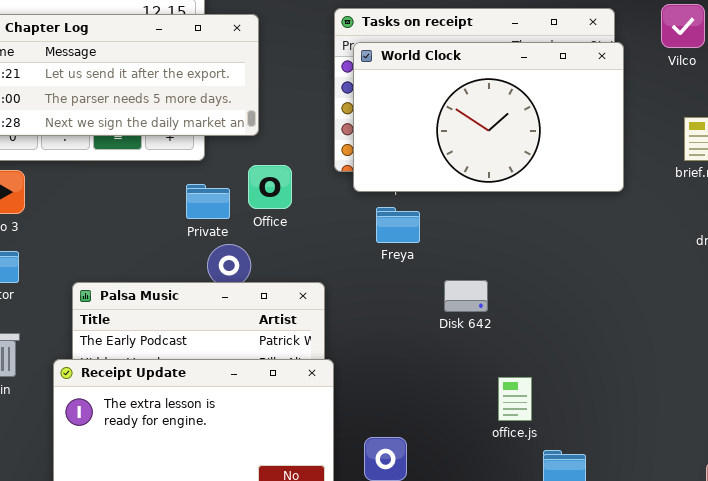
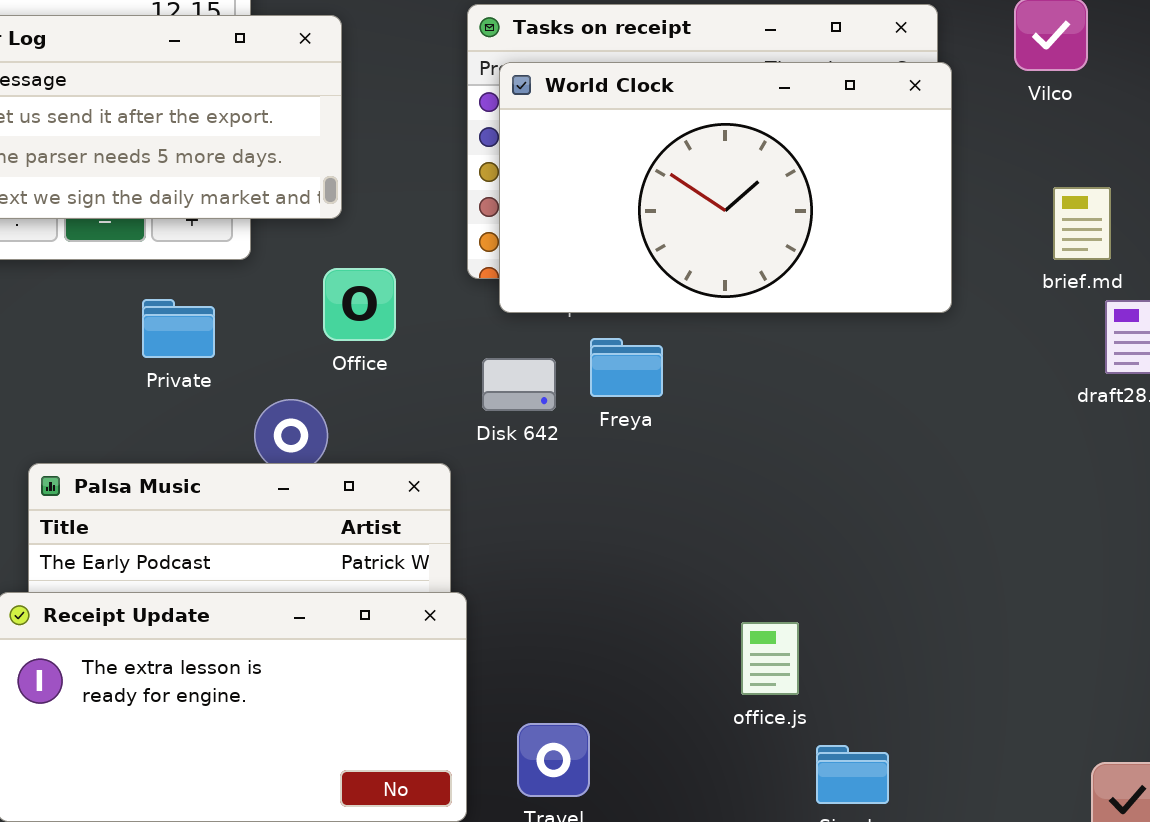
Private: [186,184,230,219] -> [142,299,215,358], moved
Freya: [376,207,420,243] -> [590,338,663,397], moved
Disk 642: [444,280,488,312] -> [482,358,556,411], moved

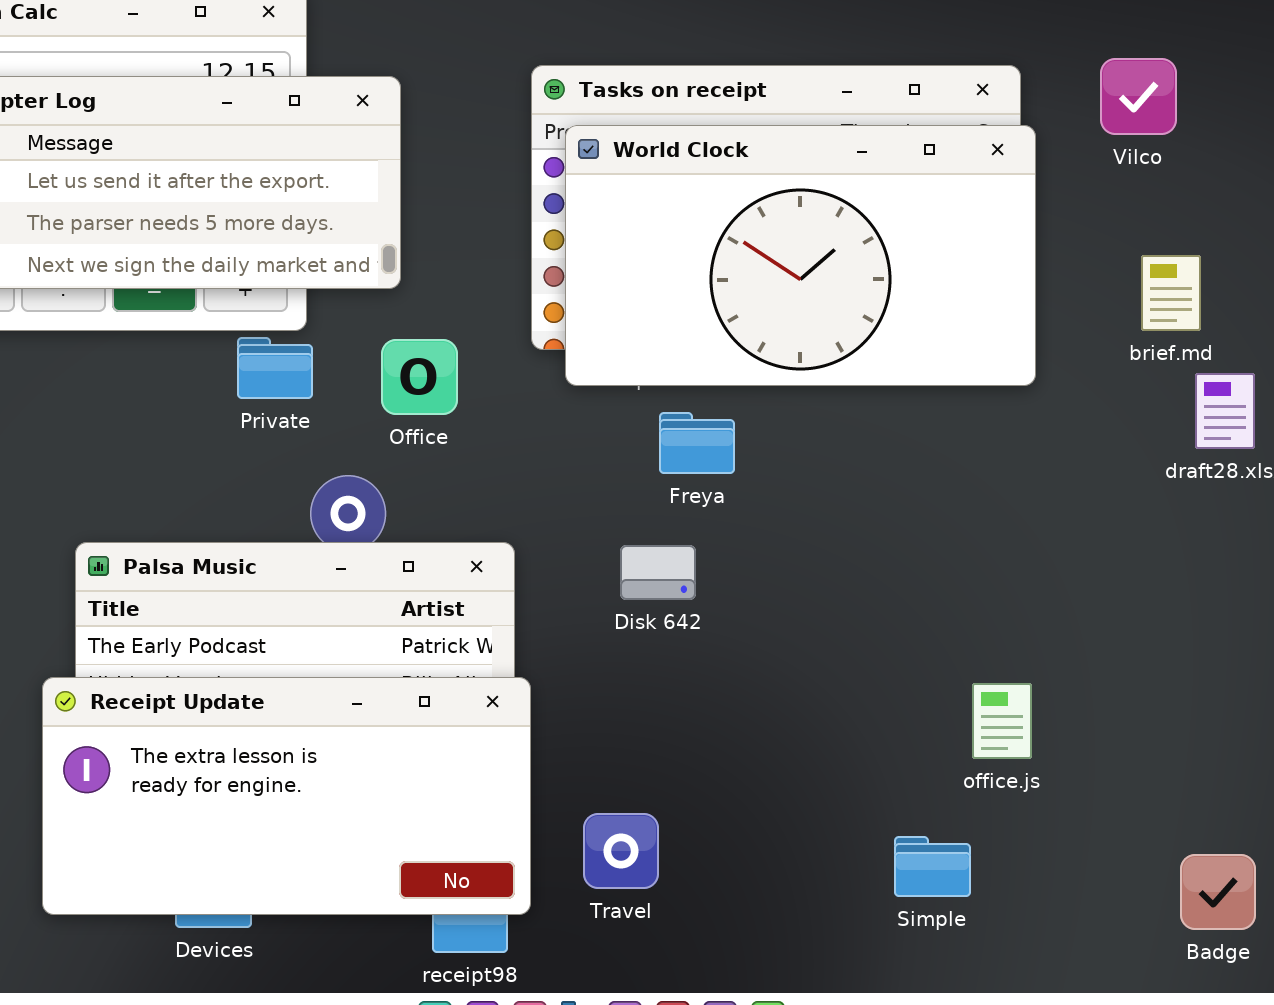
Private: [142,299,215,358] -> [237,337,313,399], moved
Disk 642: [482,358,556,411] -> [620,545,696,600], moved
office.js: [741,622,799,695] -> [972,683,1032,759], moved

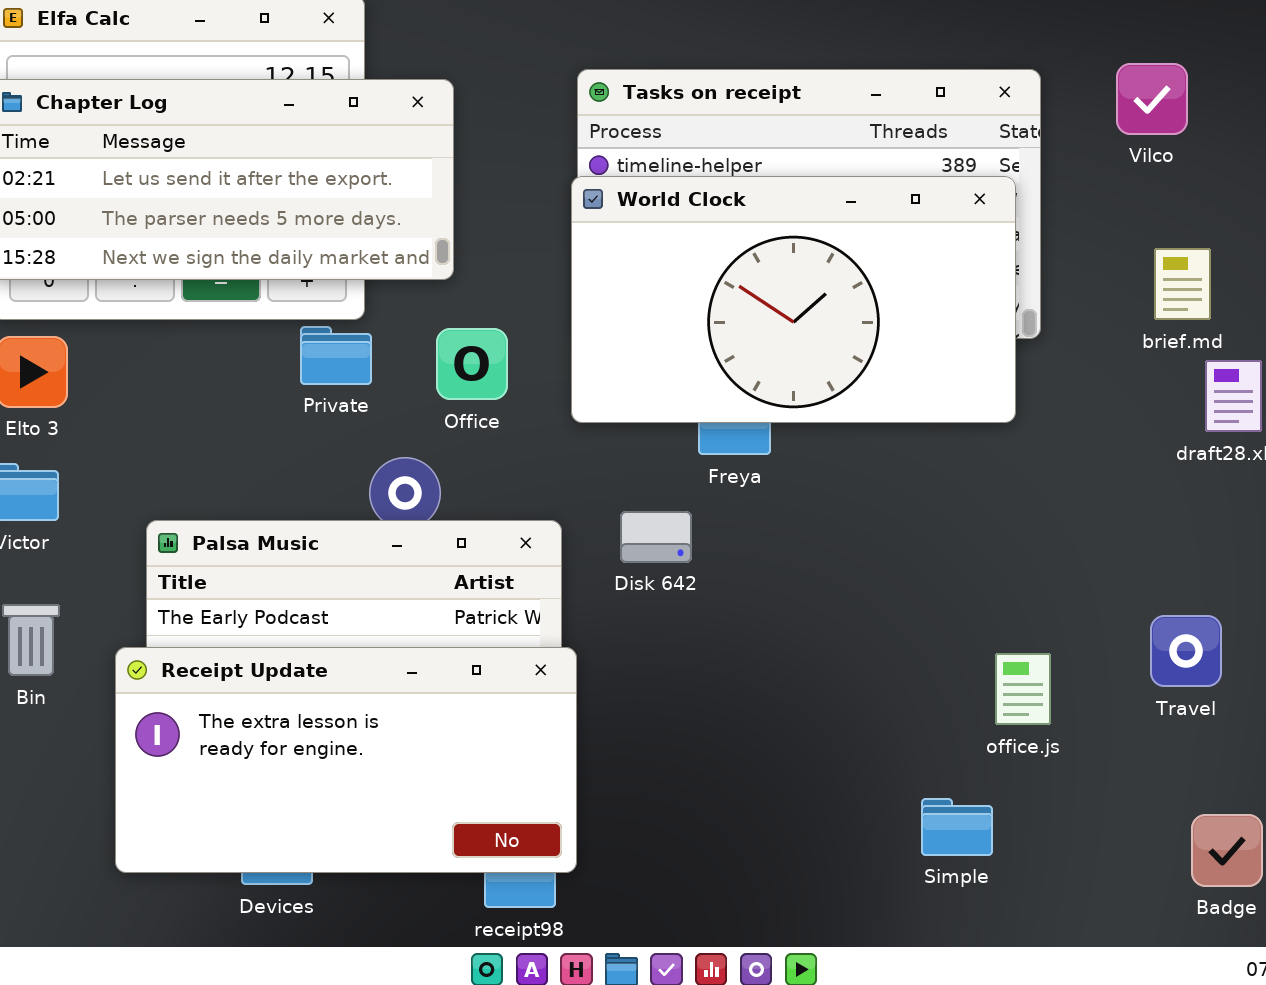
World Clock: [565,125,1036,386] -> [571,176,1016,423], moved
Disk 642: [620,545,696,600] -> [620,511,692,563], moved
Travel: [583,813,659,889] -> [1150,615,1222,687], moved

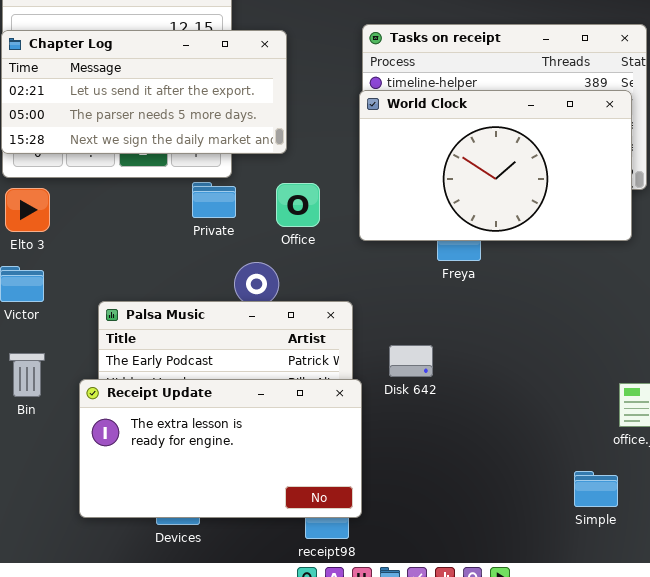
Disk 642: [620,511,692,563] -> [389,345,433,377], moved

